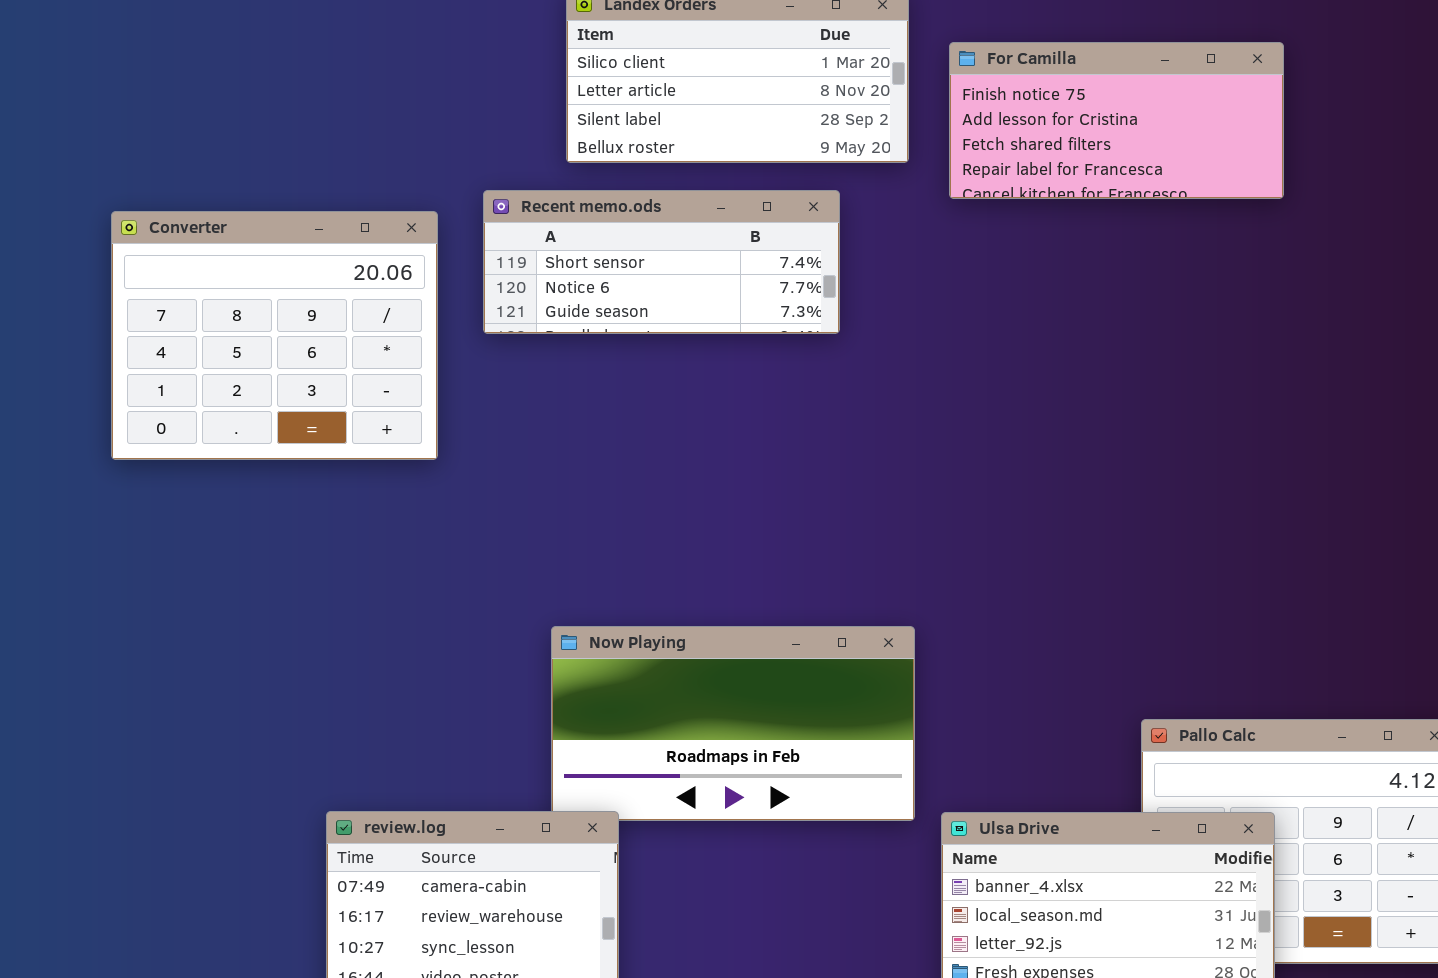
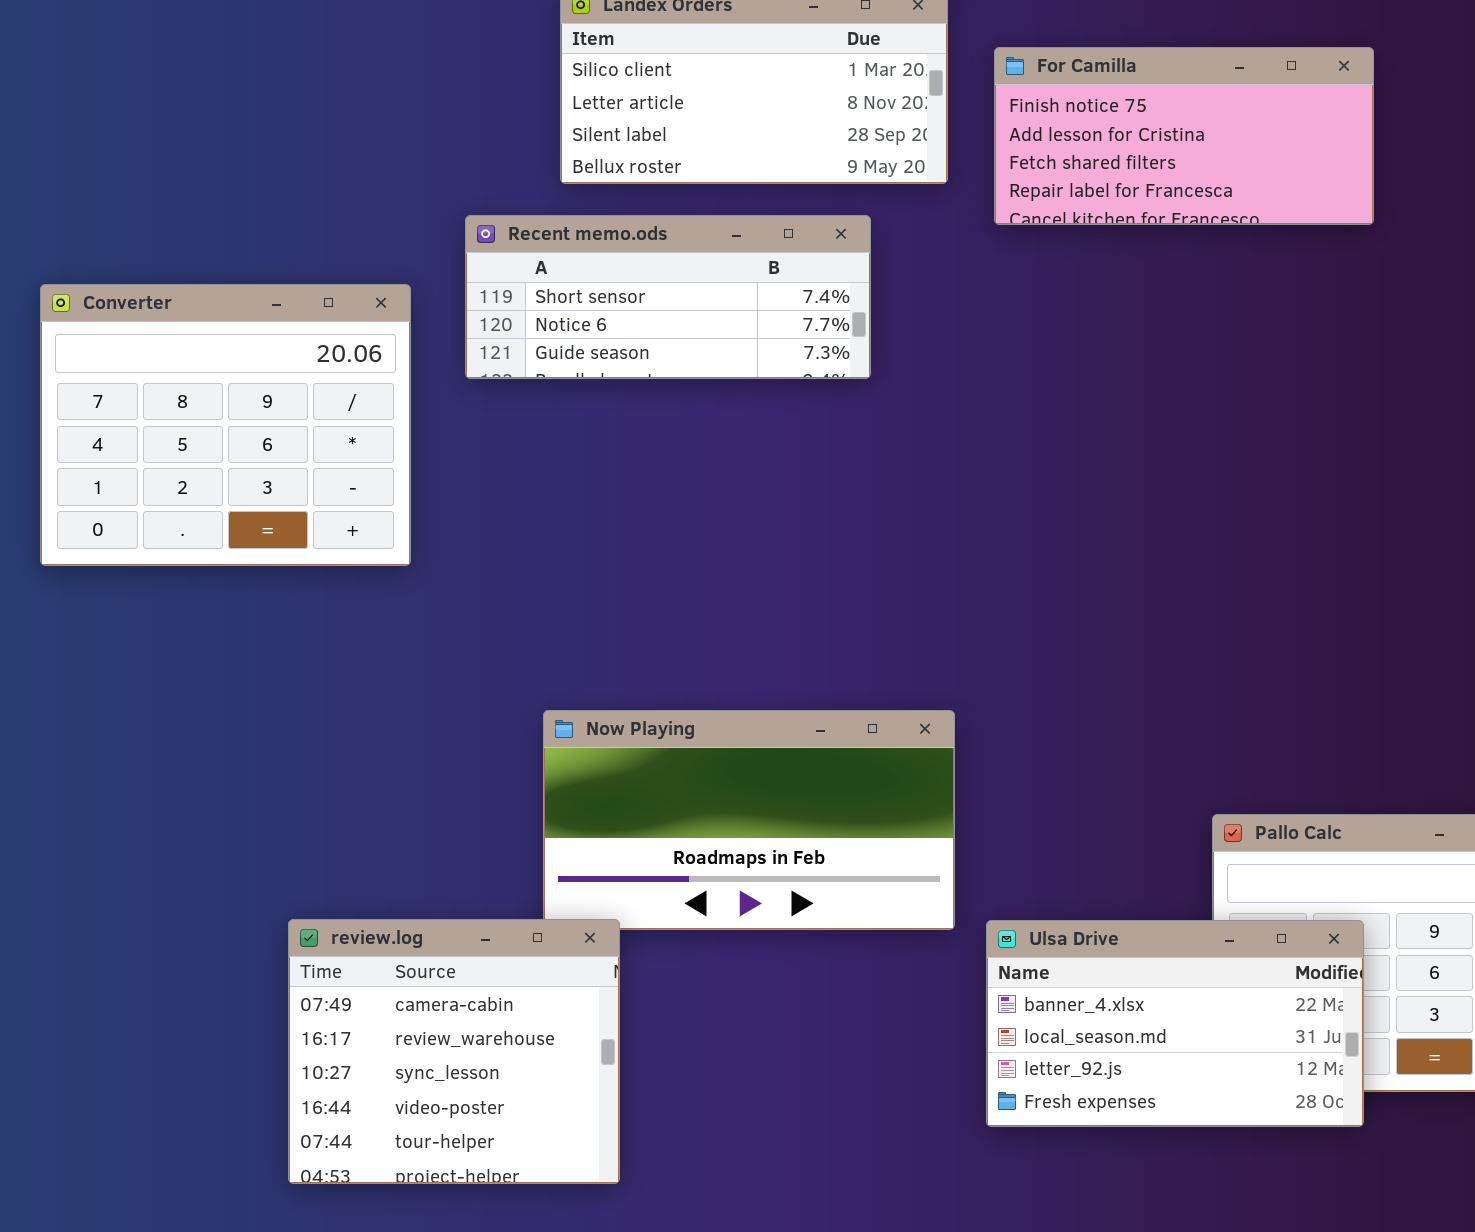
Converter: [111,211,438,460] -> [40,284,411,566], moved

